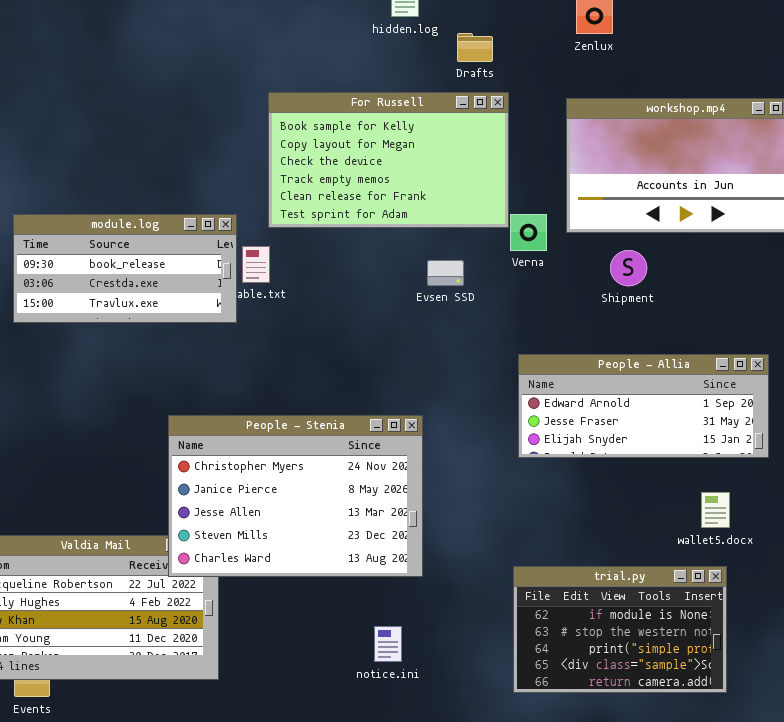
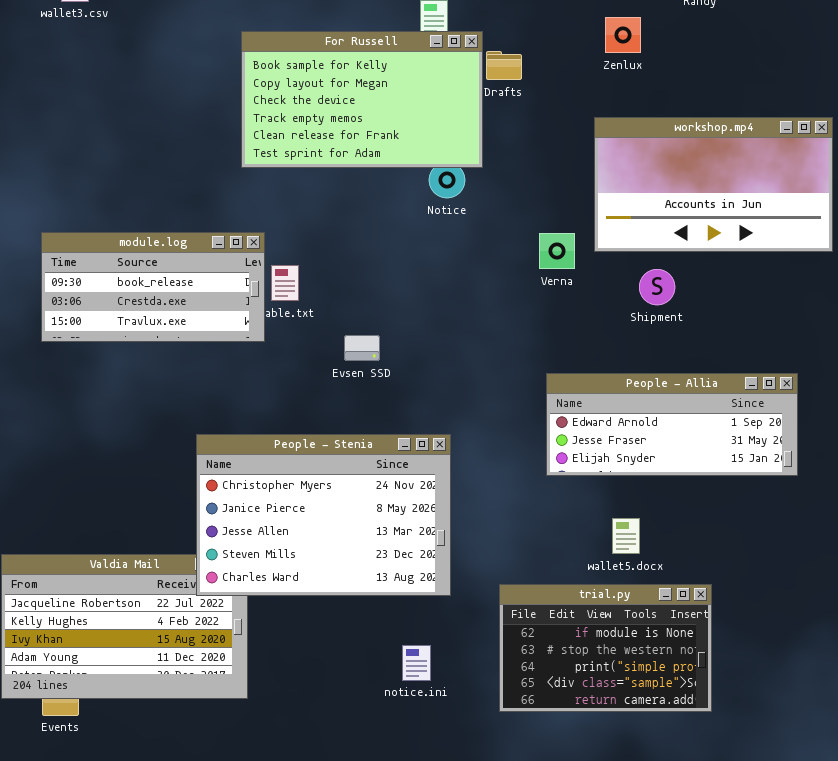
For Russell: [268,92,509,228] -> [241,31,483,168], moved
Evsen SSD: [427,260,464,286] -> [344,335,380,361], moved
wallet5.docx: [701,492,730,528] -> [612,518,640,554], moved
trial.py: [513,566,727,693] -> [499,584,712,712], moved

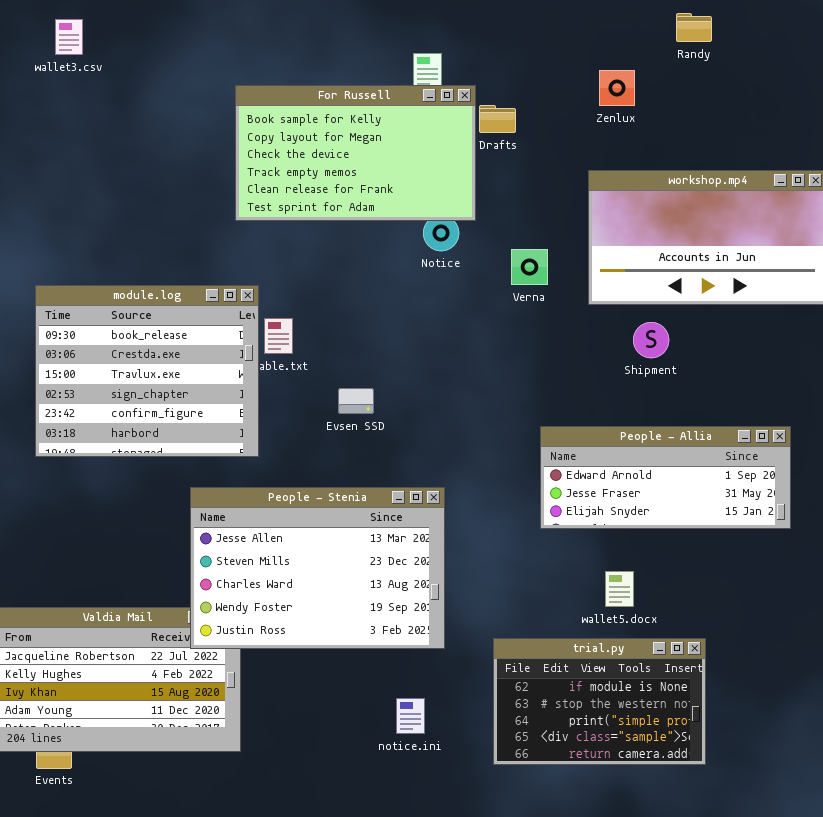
module.log: [41,232,265,342] -> [35,285,259,457], resized
Verna: [539,233,575,269] -> [511,249,548,285], moved
People - Stenia: [196,434,451,596] -> [190,487,445,649], scrolled down 2 rows

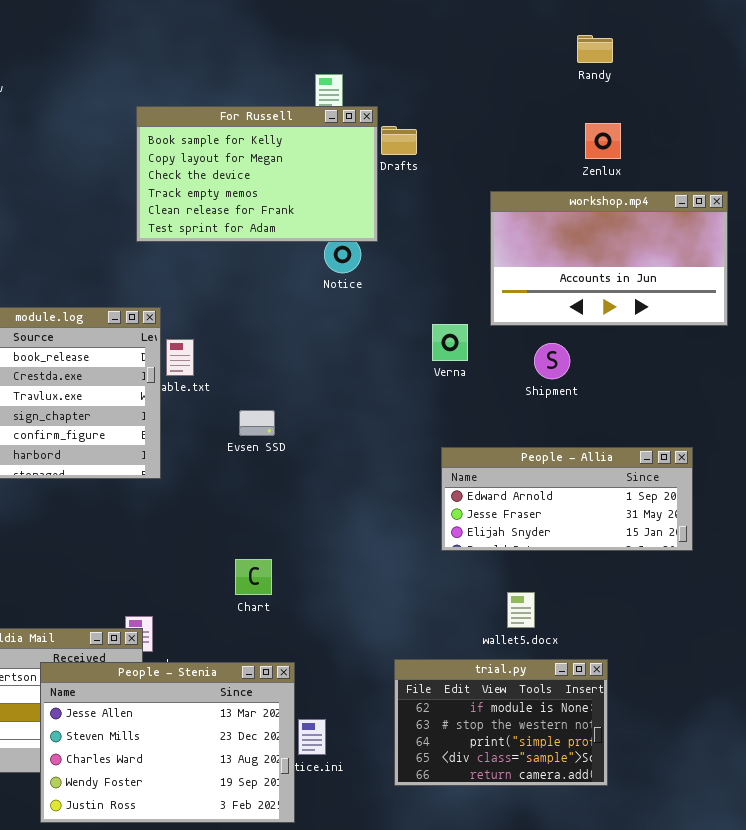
Zenlux: [599,70,635,106] -> [585,123,621,159], moved
Verna: [511,249,548,285] -> [432,324,468,361], moved
People - Stenia: [190,487,445,649] -> [40,662,295,823], moved

